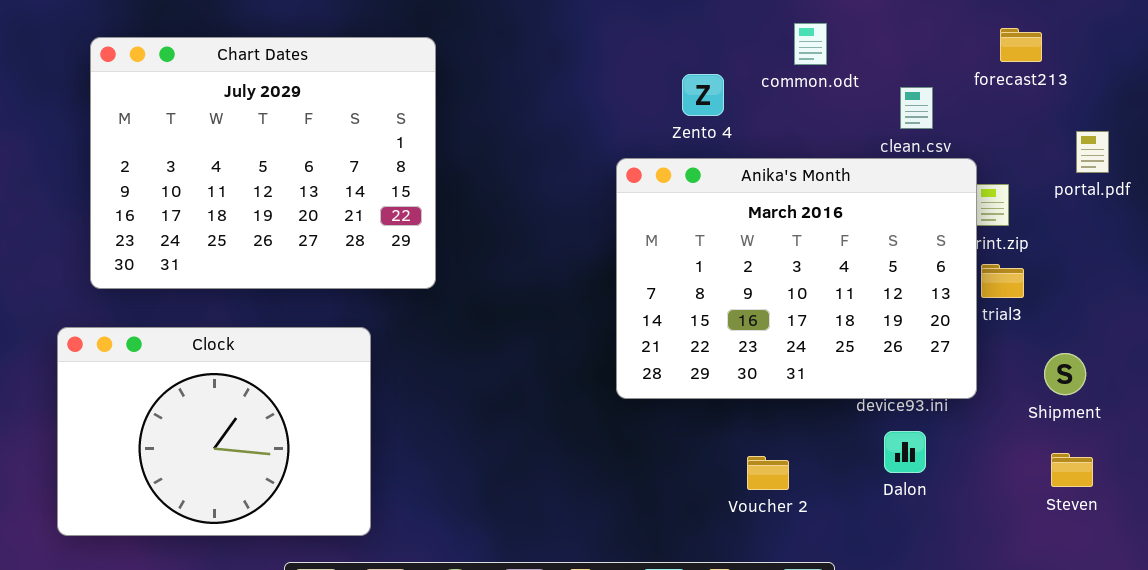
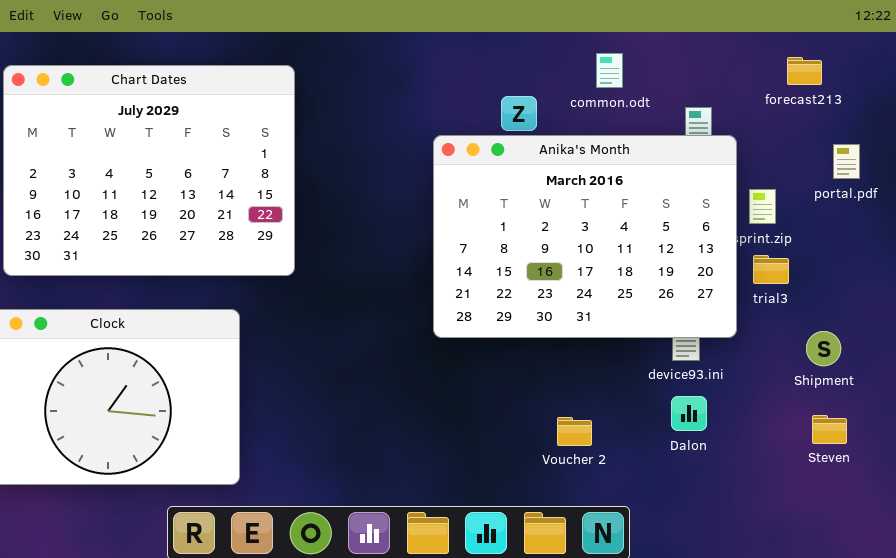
forecast213: [1000,28,1042,62] -> [787,57,822,85], moved
Anika's Month: [616,158,977,399] -> [433,135,737,338], moved

